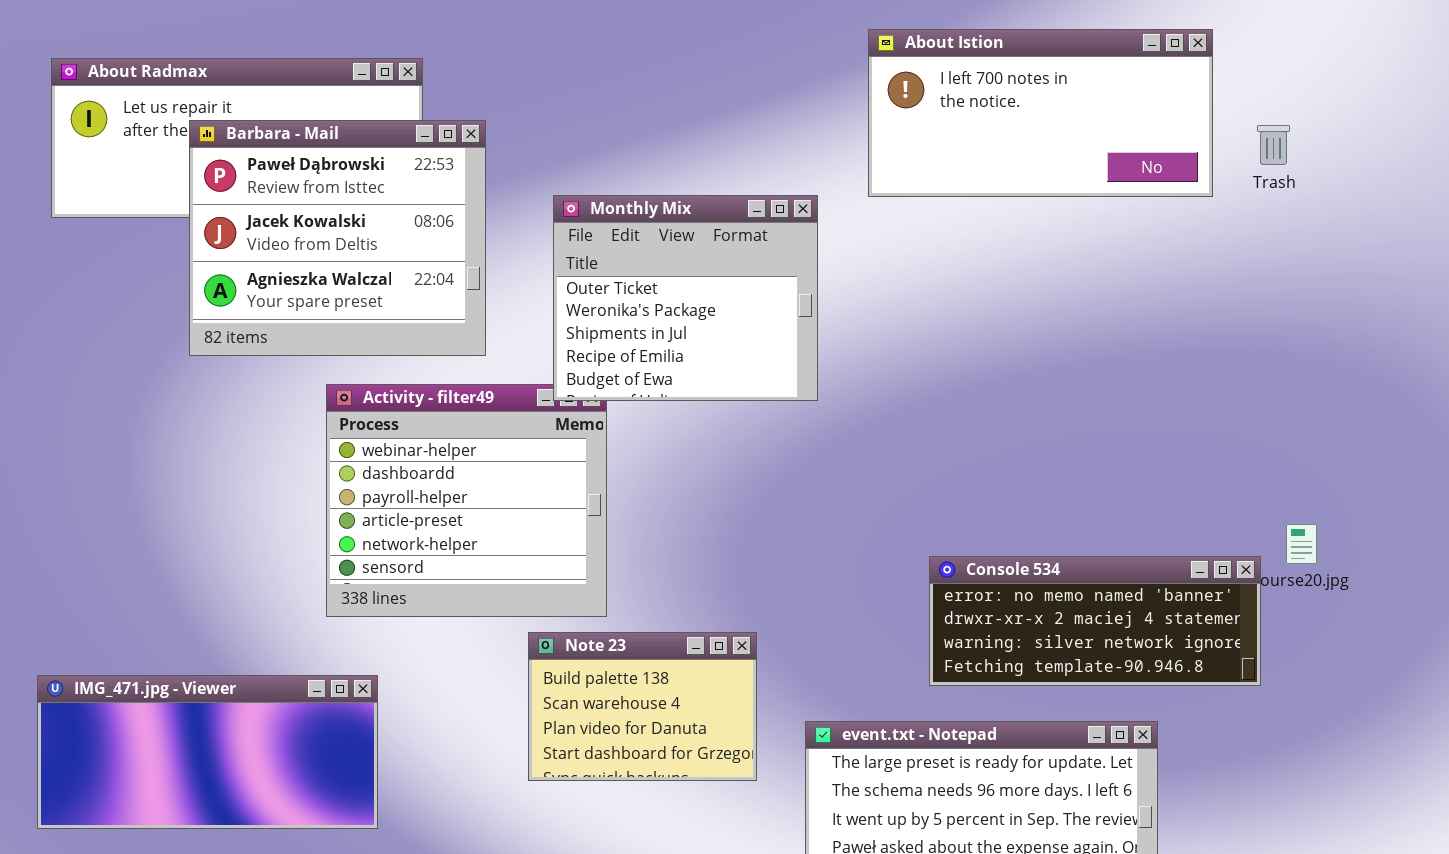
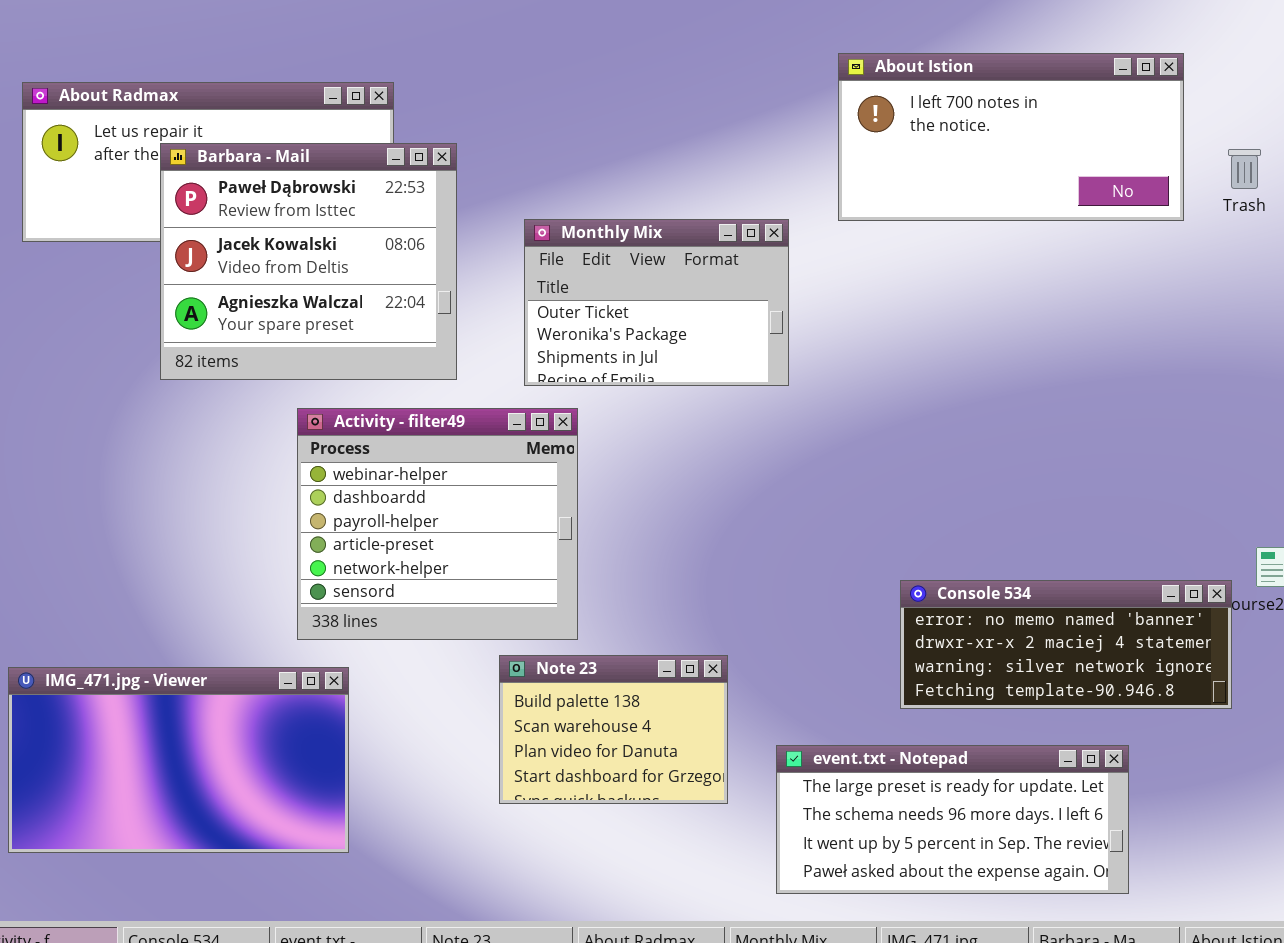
Monthly Mix: [553,195,818,401] -> [524,219,789,386], resized
IMG_471.jpg - Viewer: [37,675,378,829] -> [8,667,349,853], resized

